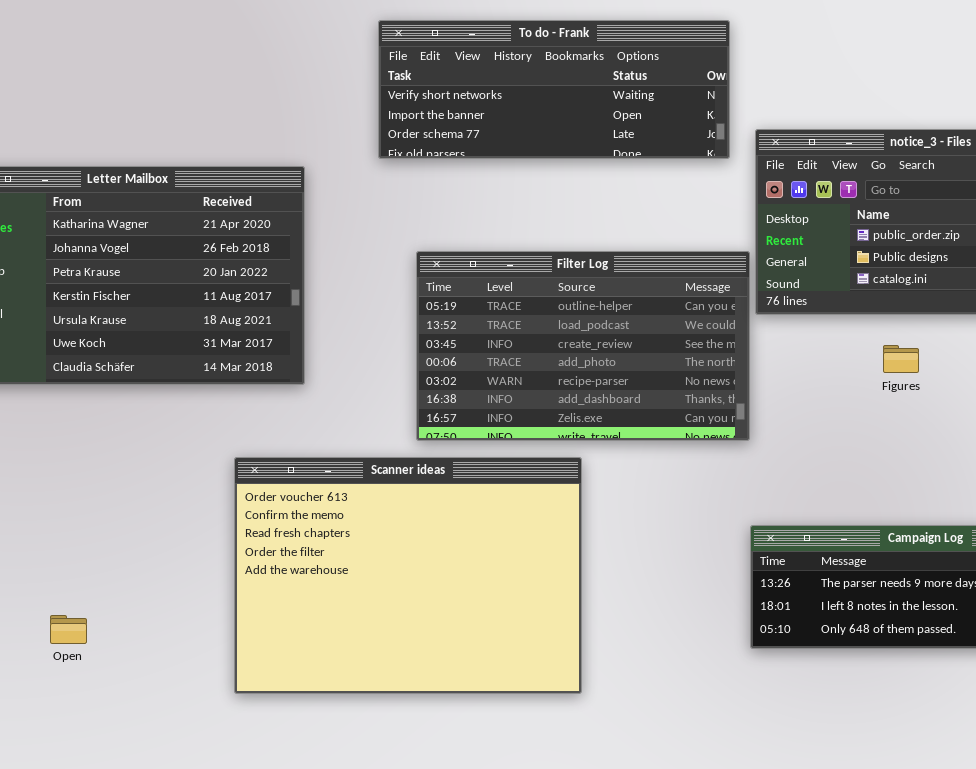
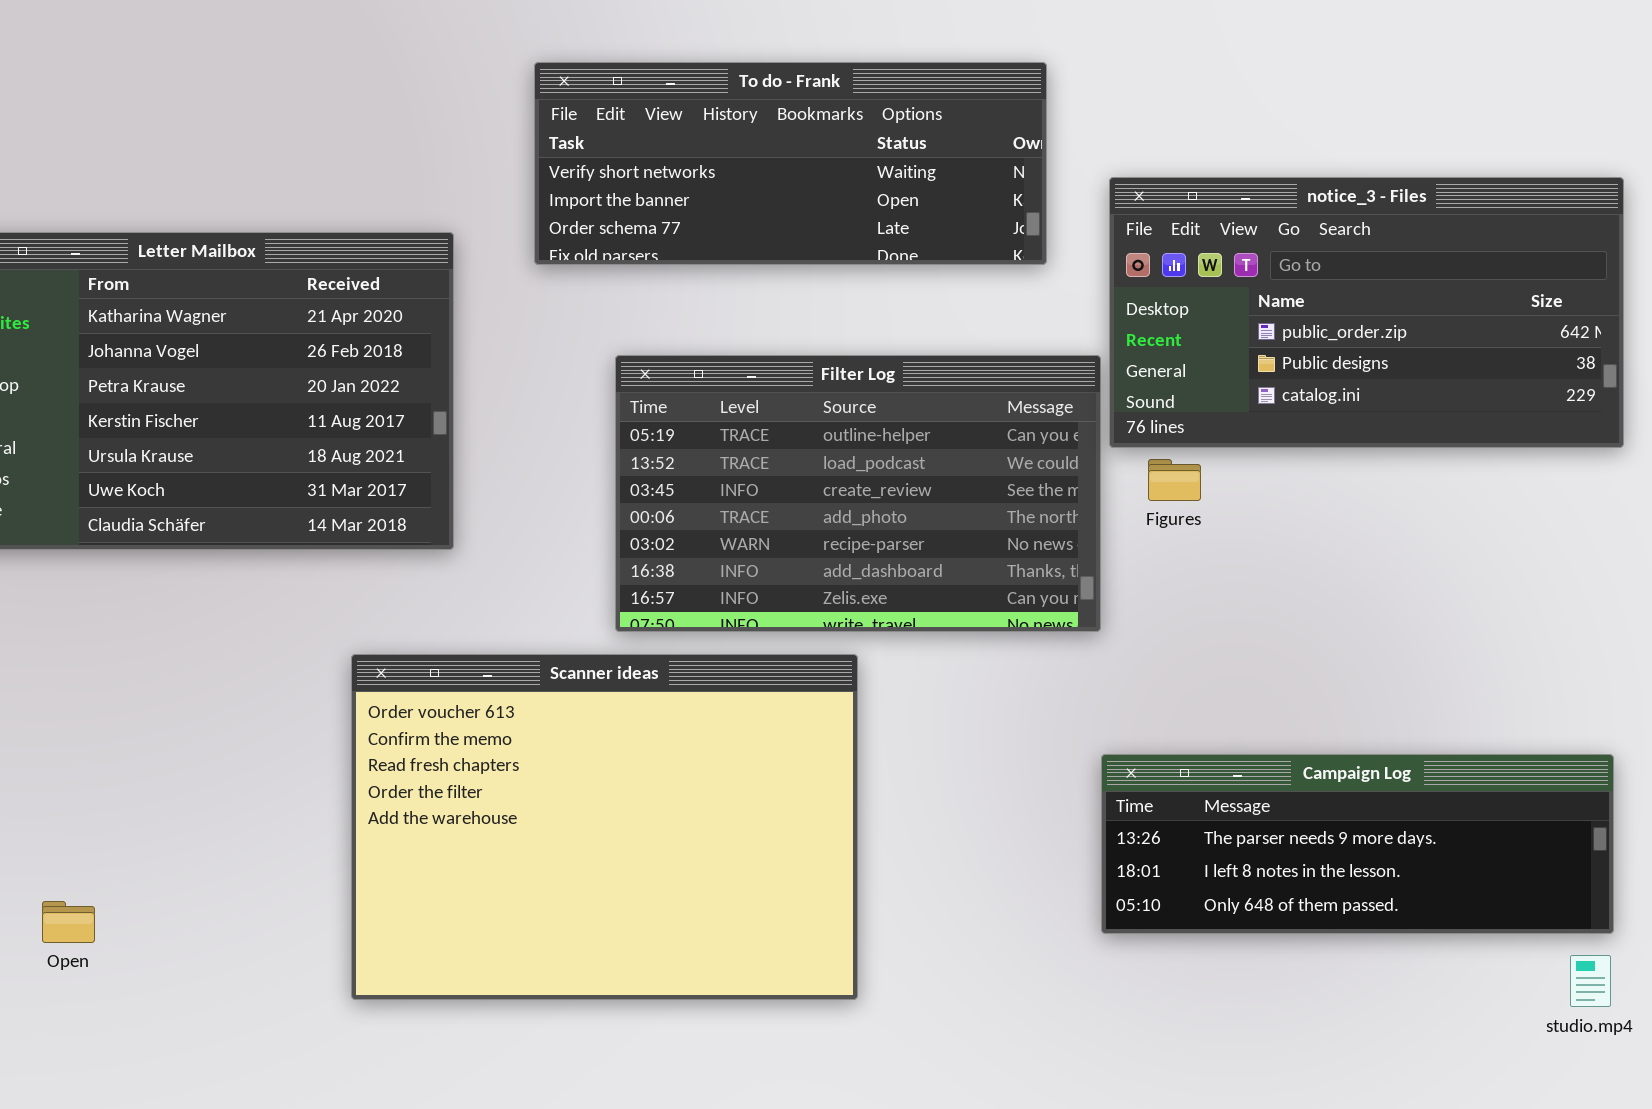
To do - Frank: [378,20,730,159] -> [534,62,1047,265], moved
Figures: [883,345,919,373] -> [1148,459,1201,501], moved
Open: [50,615,87,644] -> [42,901,95,943], moved

